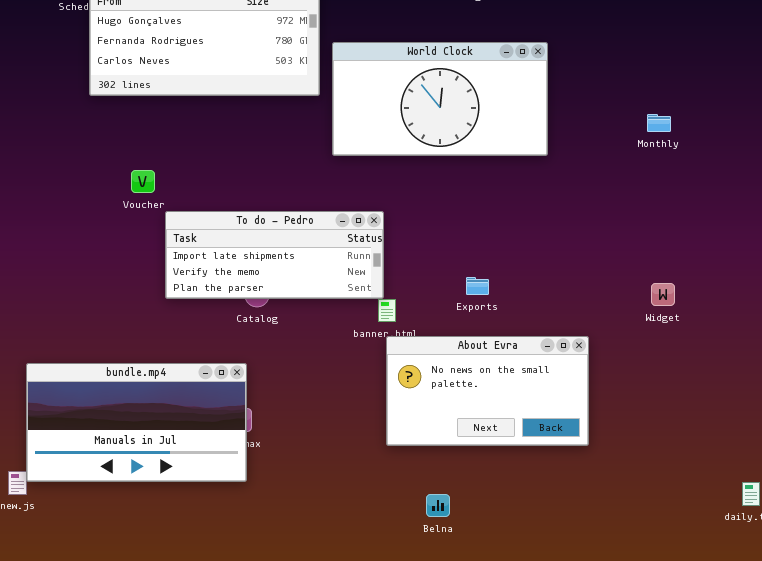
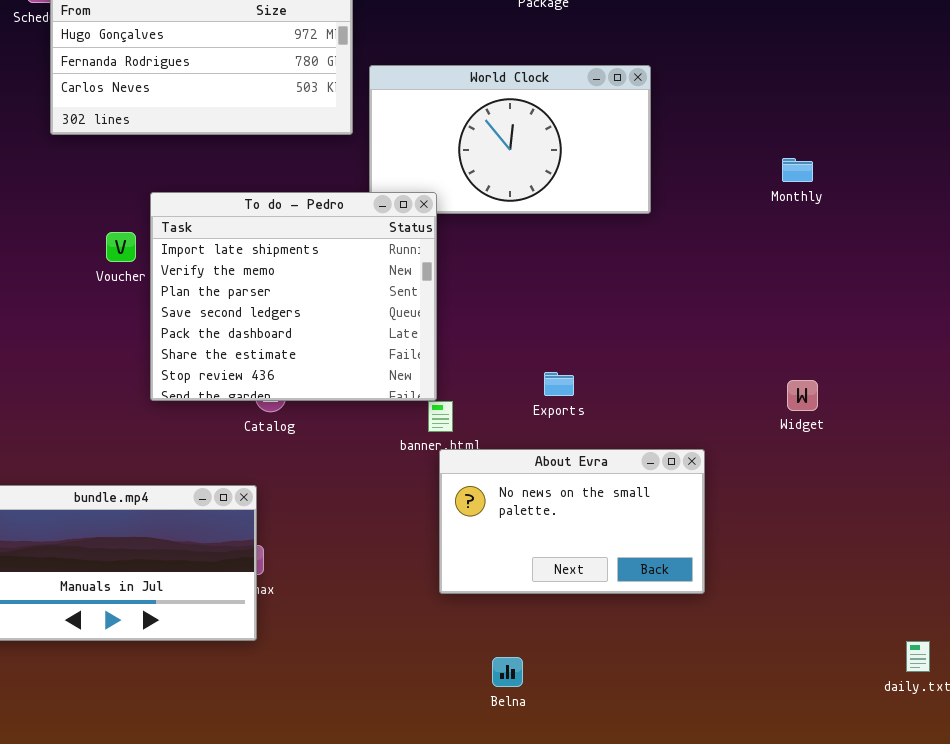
To do - Pedro: [165,211,384,299] -> [150,192,437,401], resized

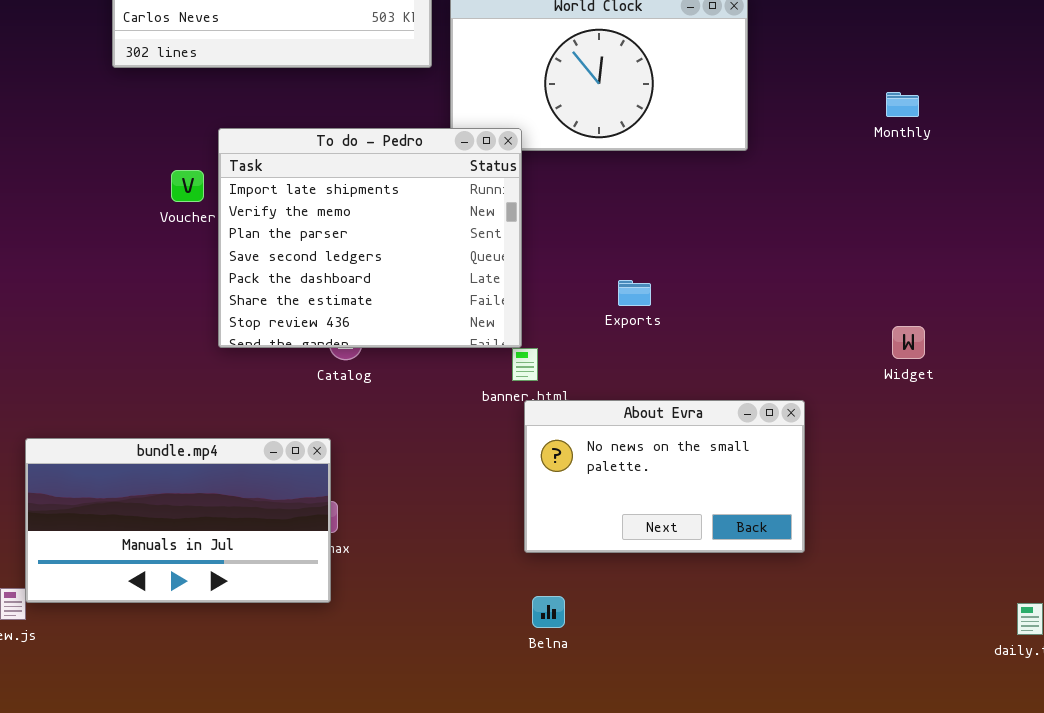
Exports: [544,372,574,396] -> [618,280,651,306], moved
Belna: [492,657,523,687] -> [532,596,565,628], moved

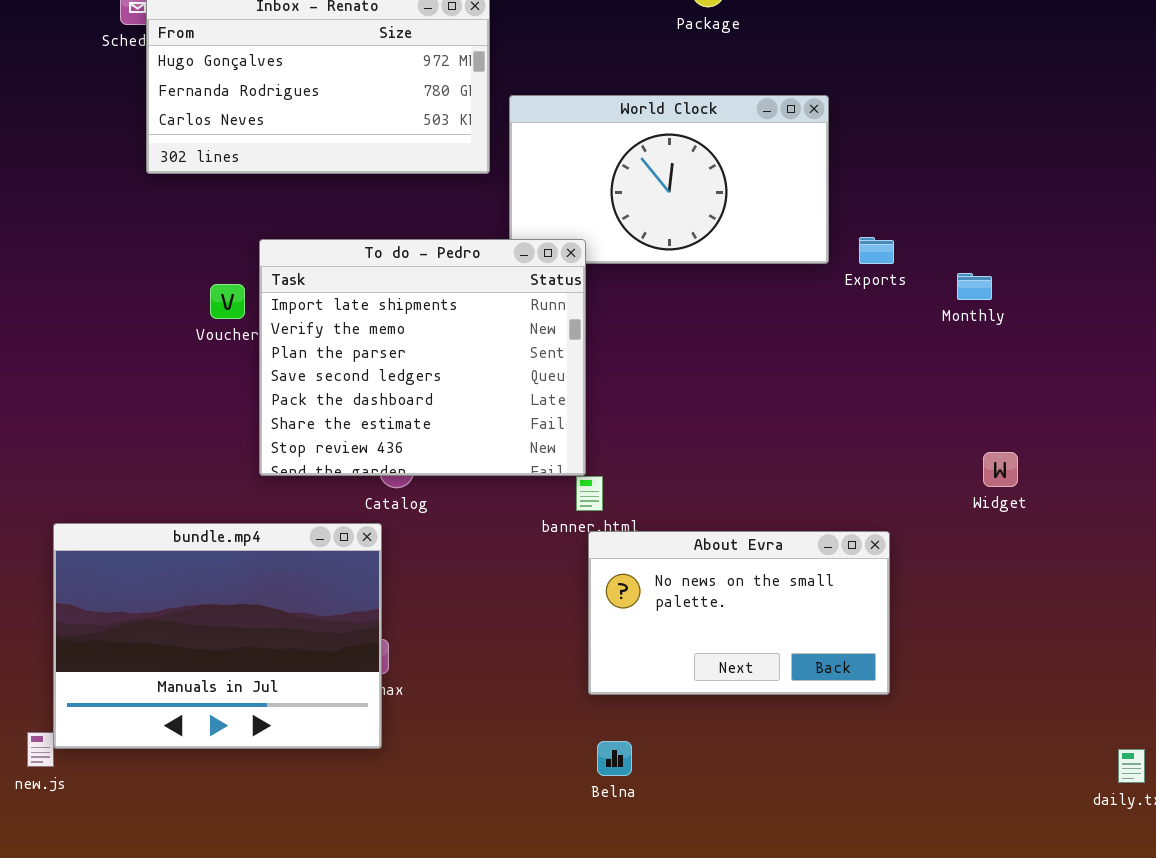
Monthly: [886,92,919,117] -> [957,273,992,300], moved
Exports: [618,280,651,306] -> [859,237,894,264], moved
bundle.mp4: [25,438,331,603] -> [53,523,382,749], resized

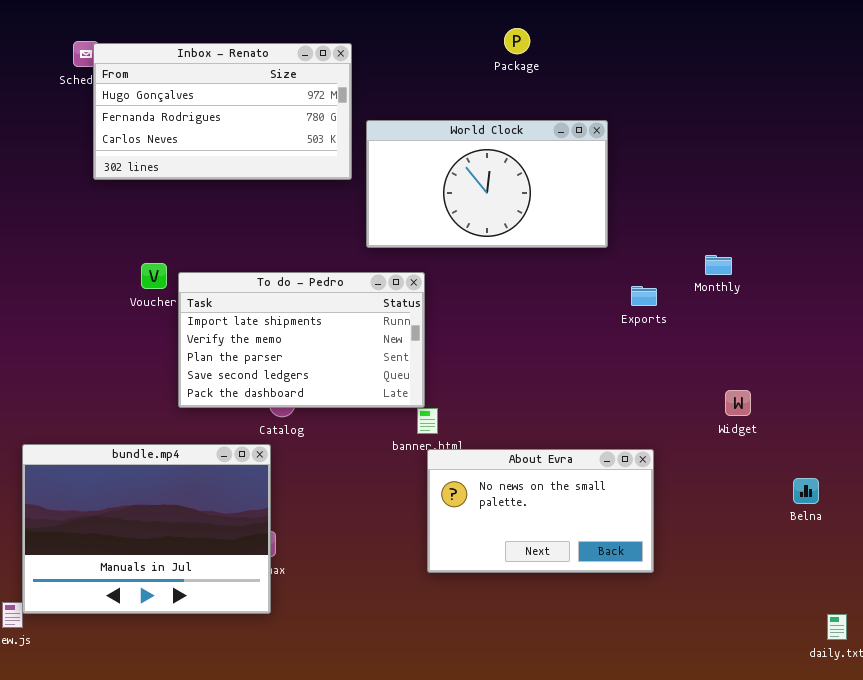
Exports: [859,237,894,264] -> [631,286,657,306], moved
To do - Pedro: [259,239,586,476] -> [178,272,425,408], resized
Belna: [597,741,632,776] -> [793,478,819,504], moved

